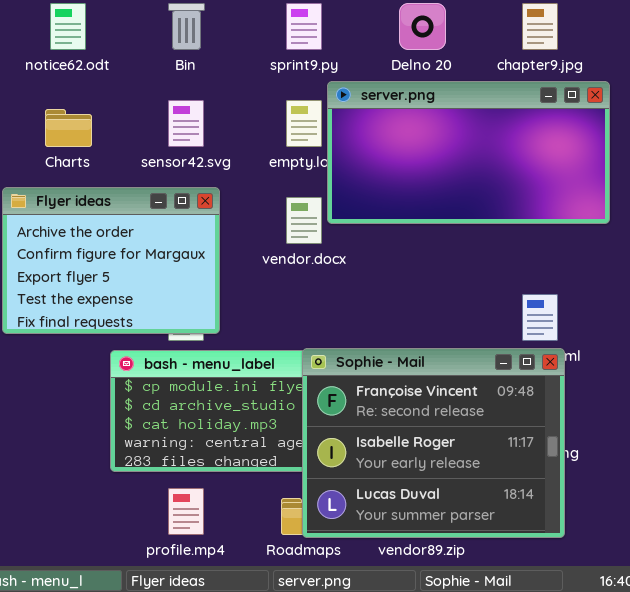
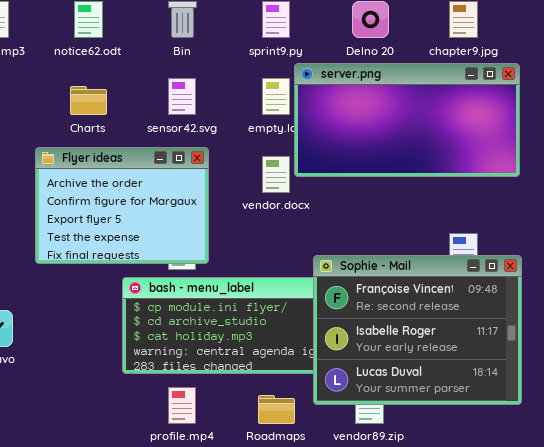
Sophie - Mail: [302,348,565,538] -> [313,255,522,405], moved

